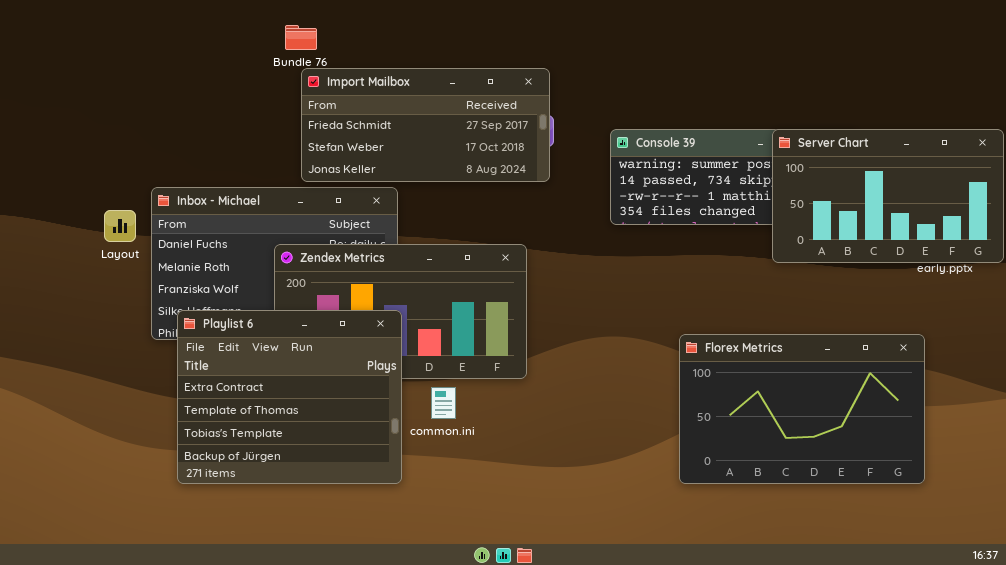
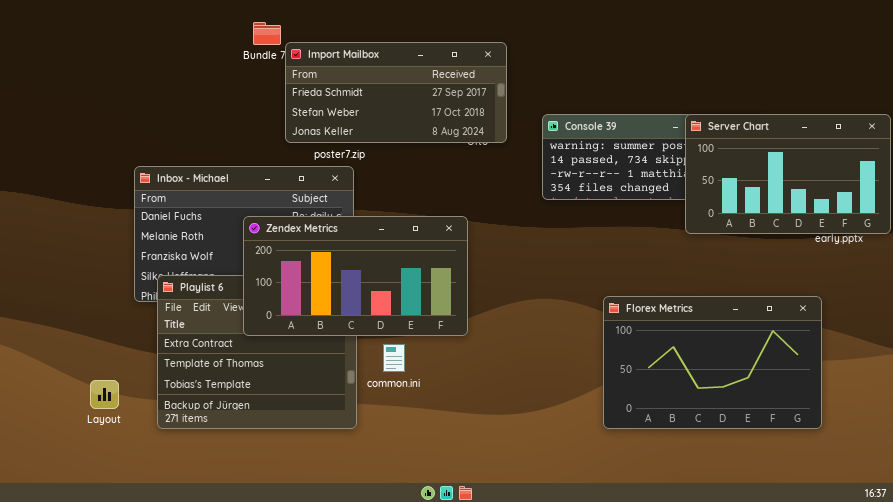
Import Mailbox: [301,68,550,182] -> [285,42,507,143], moved
Layout: [104,210,136,242] -> [90,380,119,409], moved
Zendex Metrics: [274,244,527,379] -> [243,216,468,336], raised

